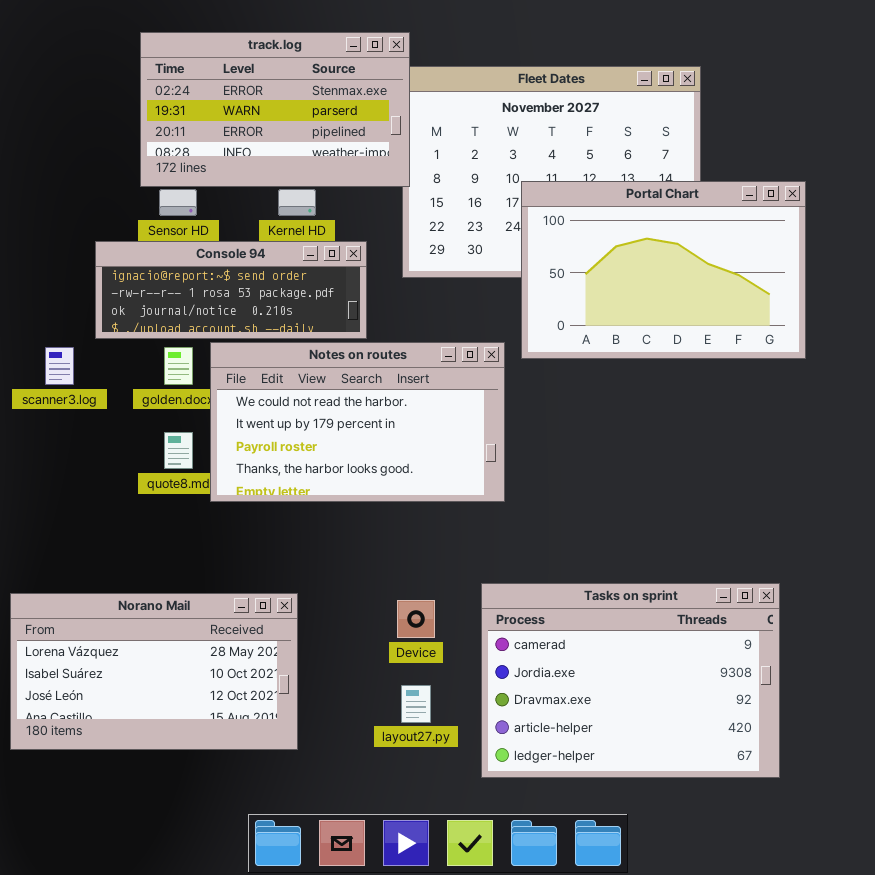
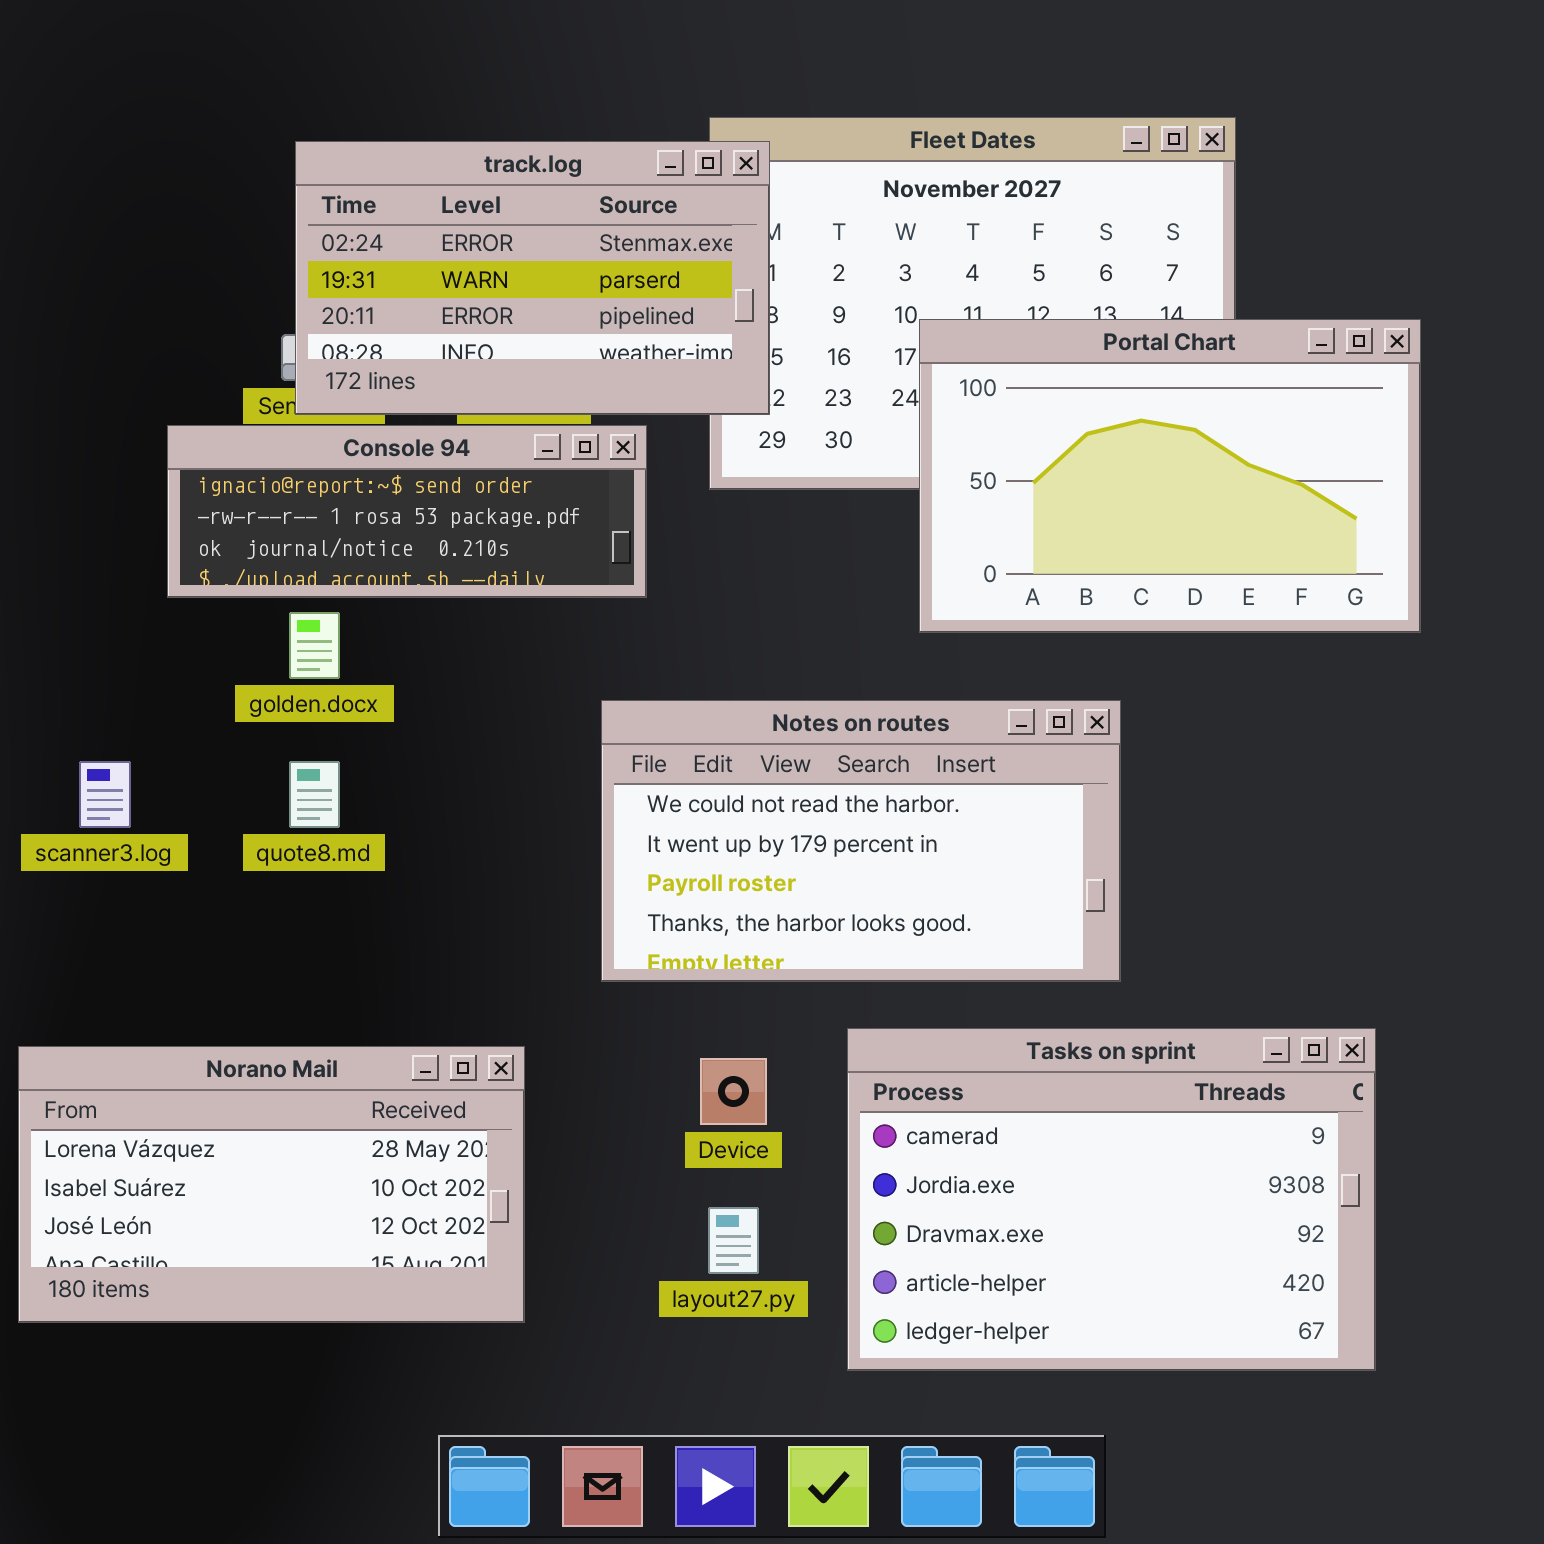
track.log: [140,32,410,187] -> [295,141,770,415], moved
Notes on routes: [210,342,505,502] -> [601,700,1121,982], moved
scanner3.log: [45,347,74,385] -> [79,761,131,828], moved

